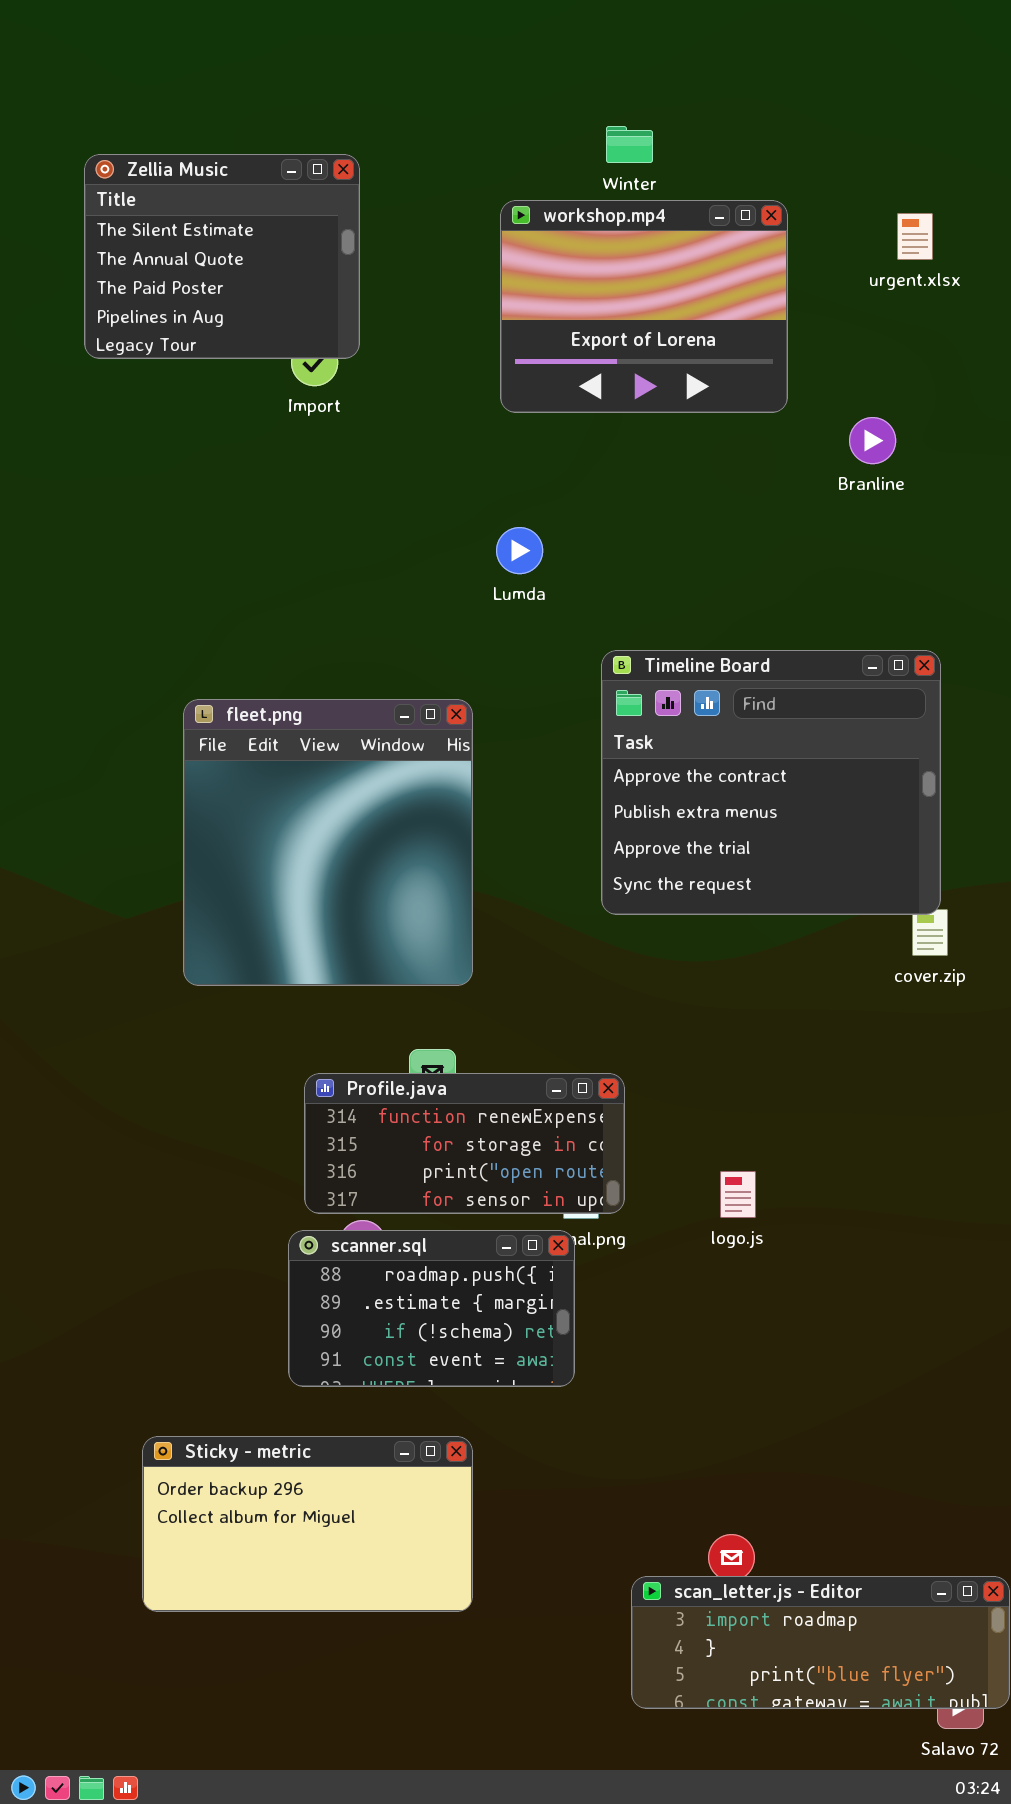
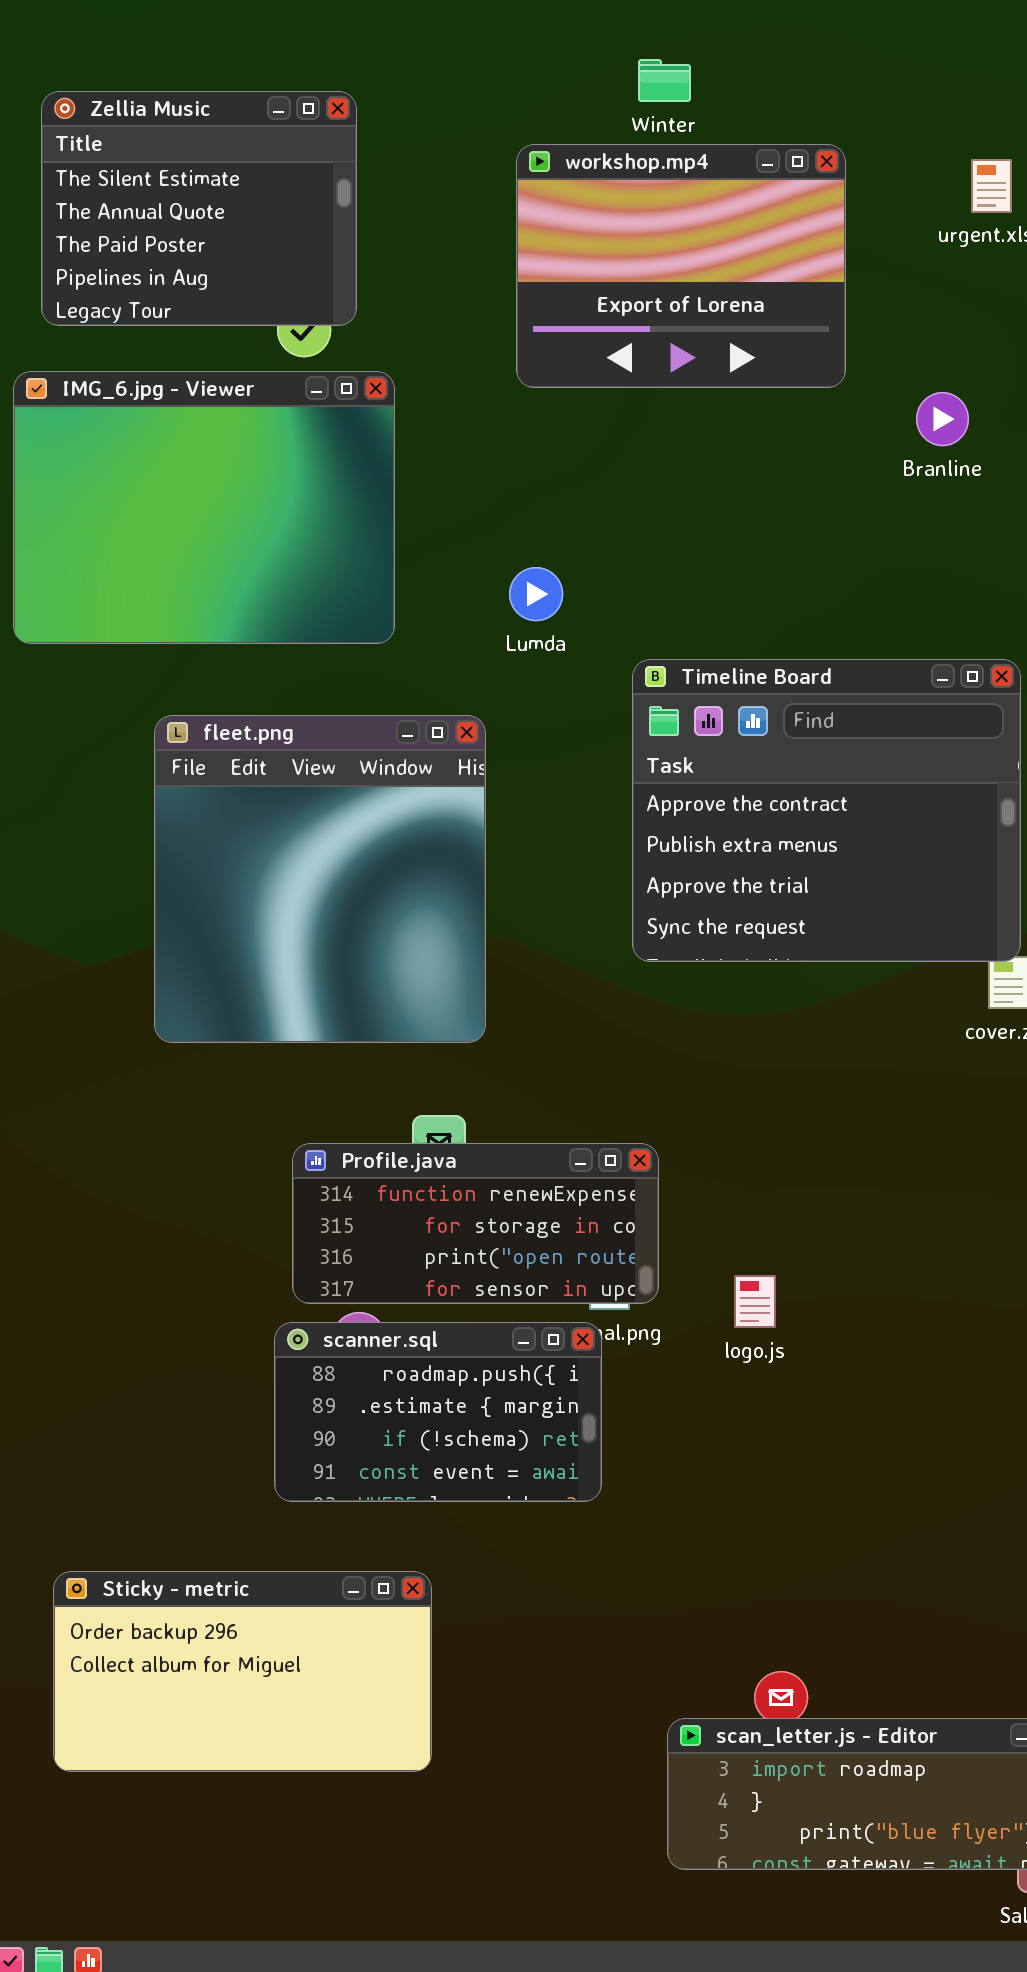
IMG_6.jpg - Viewer: none -> [13,371,395,644], opened
Lumda: [496,527,543,574] -> [509,567,563,621], moved
logo.js: [720,1171,756,1218] -> [734,1275,776,1328], moved
Sticky - metric: [142,1436,473,1612] -> [53,1571,432,1772], moved

